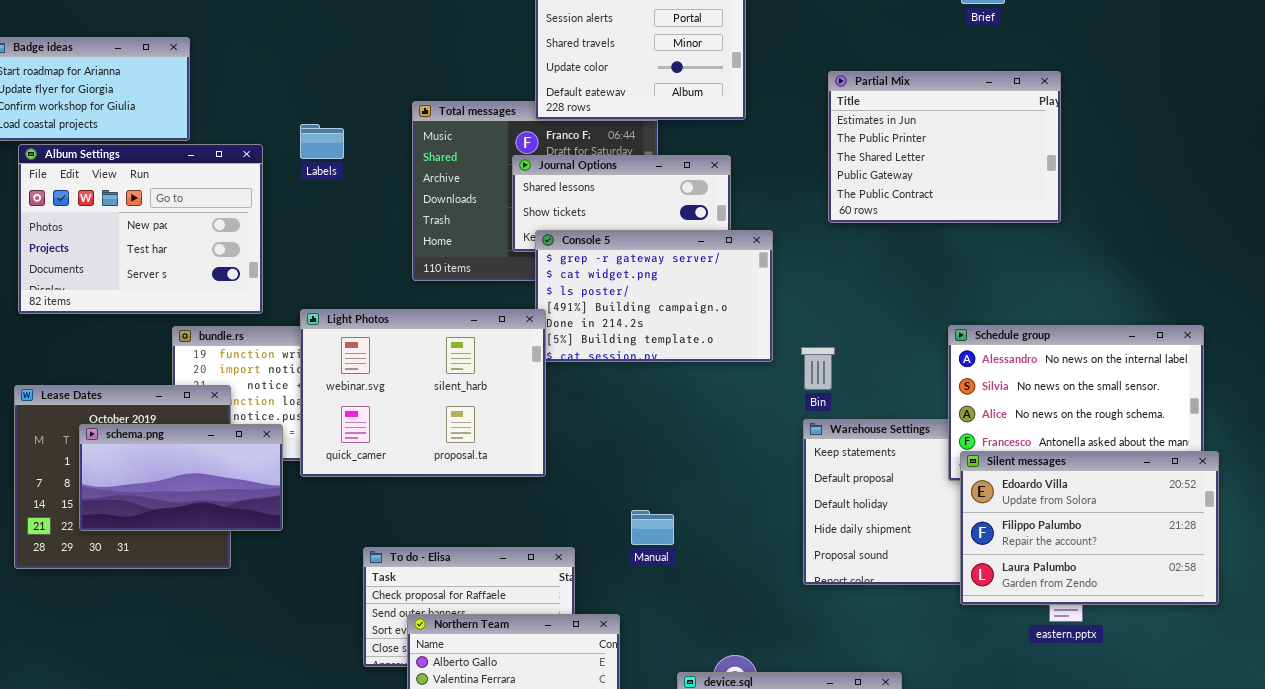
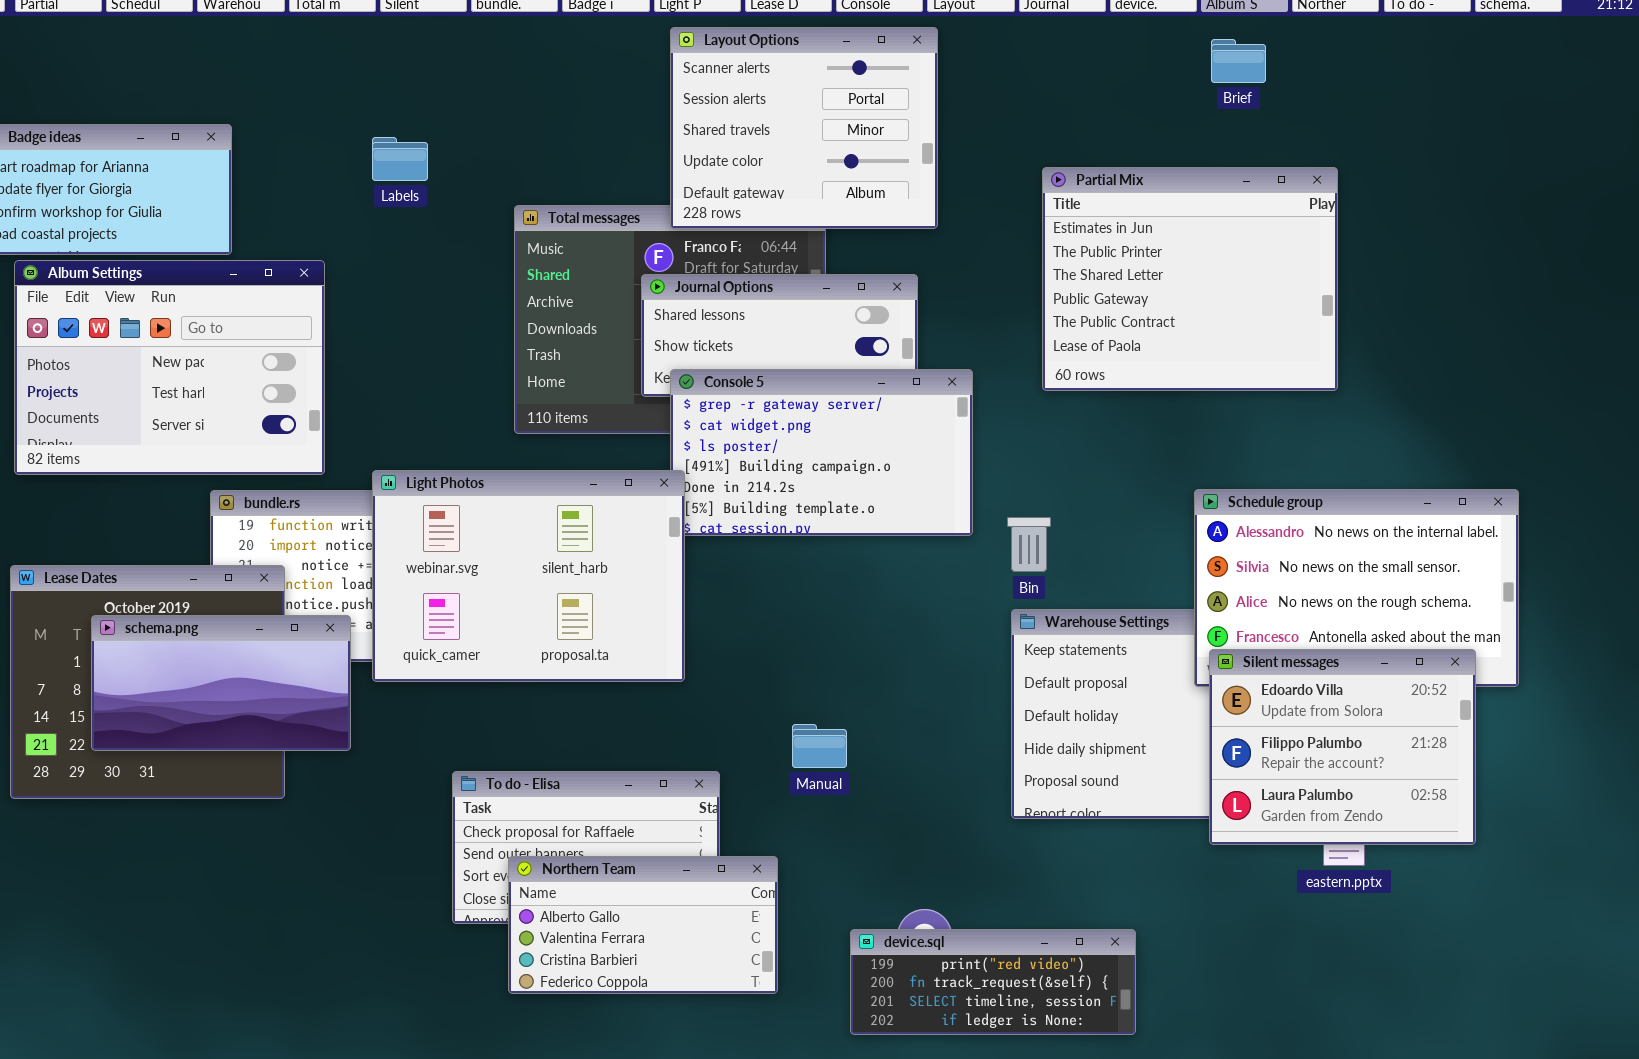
Partial Mix: [828,71,1061,223] -> [1042,167,1338,391], resized
Labels: [300,124,344,159] -> [372,137,428,181], moved
Silent messages: [960,451,1219,605] -> [1209,649,1476,845], resized

